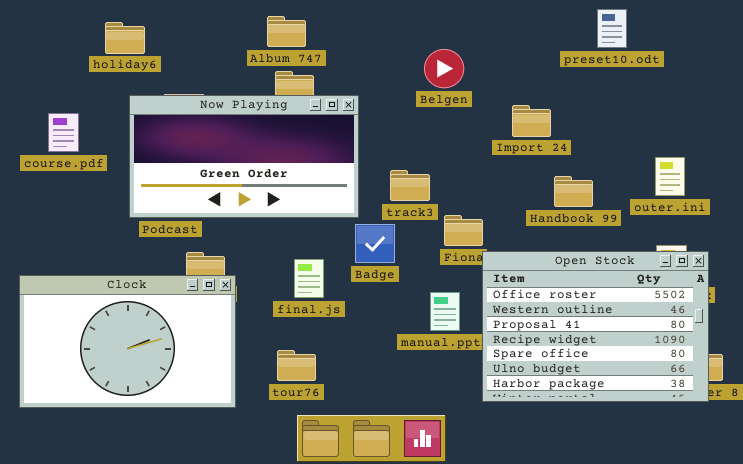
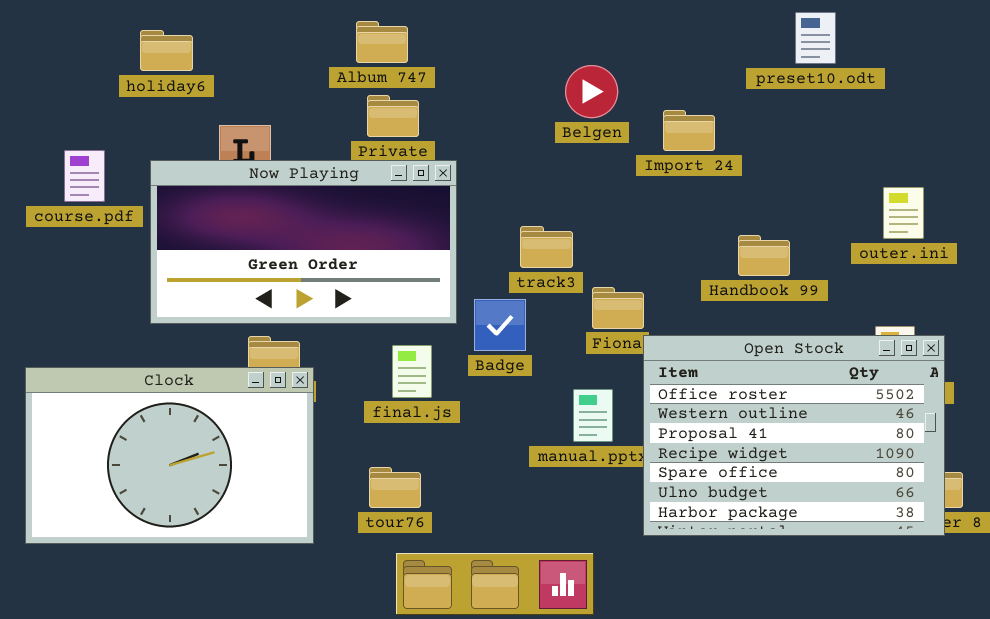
Now Playing: [129,95,359,218] -> [150,160,457,324], moved
Import 24: [512,105,551,137] -> [663,110,715,151], moved
outer.ini: [655,157,685,196] -> [883,187,924,239], moved

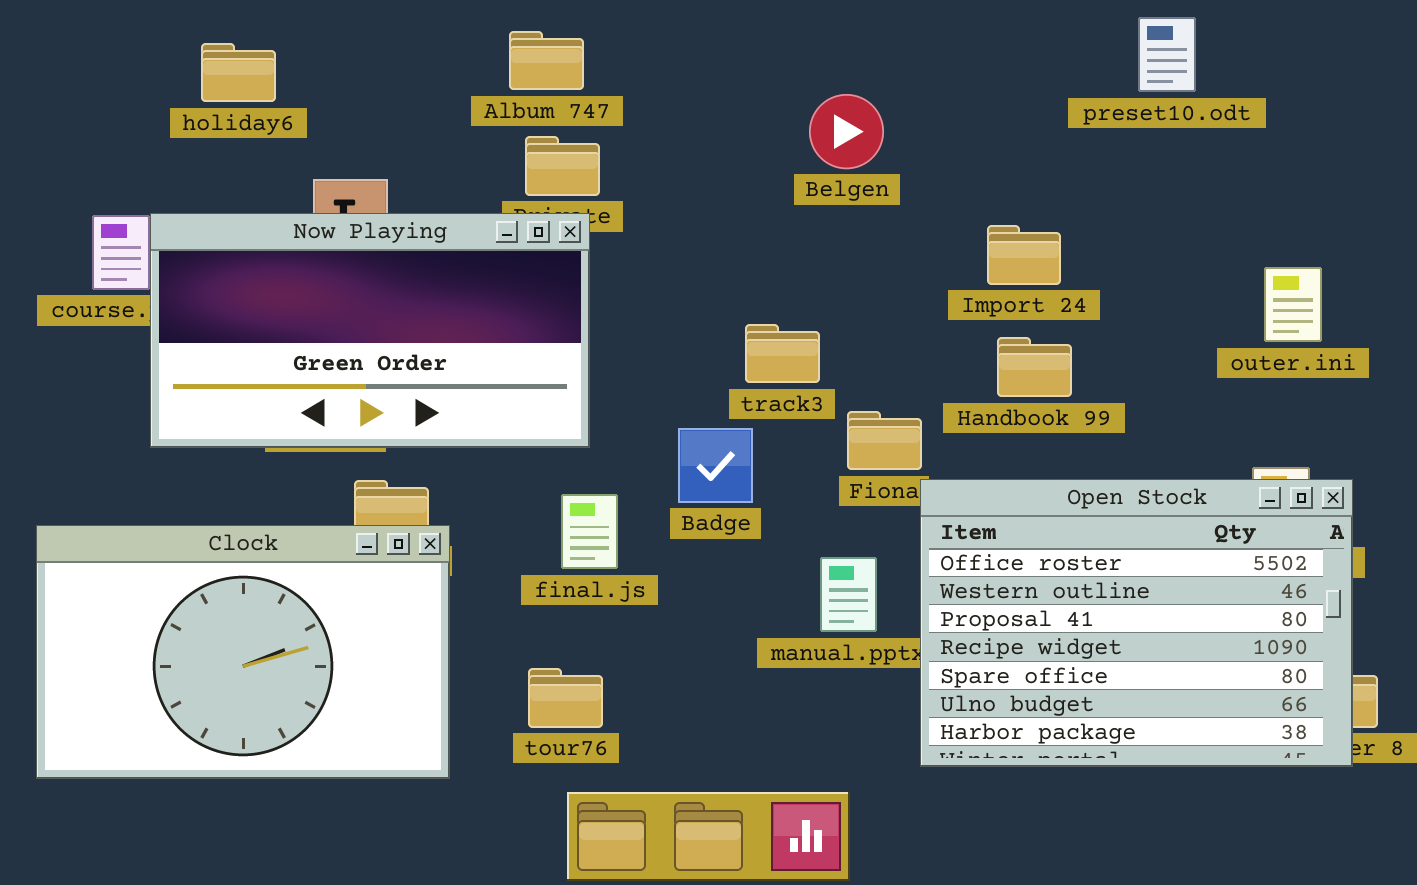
Import 24: [663,110,715,151] -> [987,225,1061,285], moved
Now Playing: [150,160,457,324] -> [150,213,590,448], moved
Handbook 99: [738,235,790,276] -> [997,337,1072,397], moved

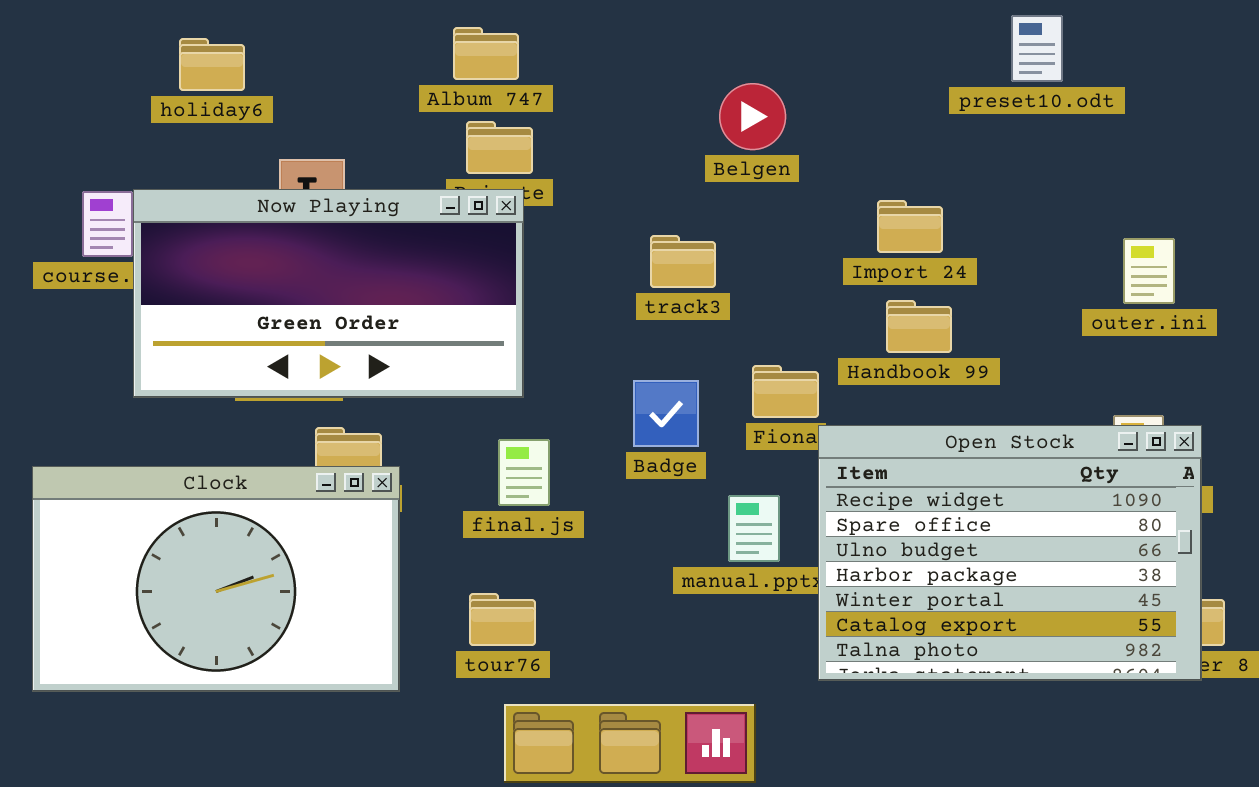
track3: [745,324,820,383] -> [650,235,716,288], moved
Badge: [678,428,753,503] -> [633,380,699,447], moved
Open Stock: [920,479,1353,767] -> [818,425,1202,681], scrolled down 3 rows

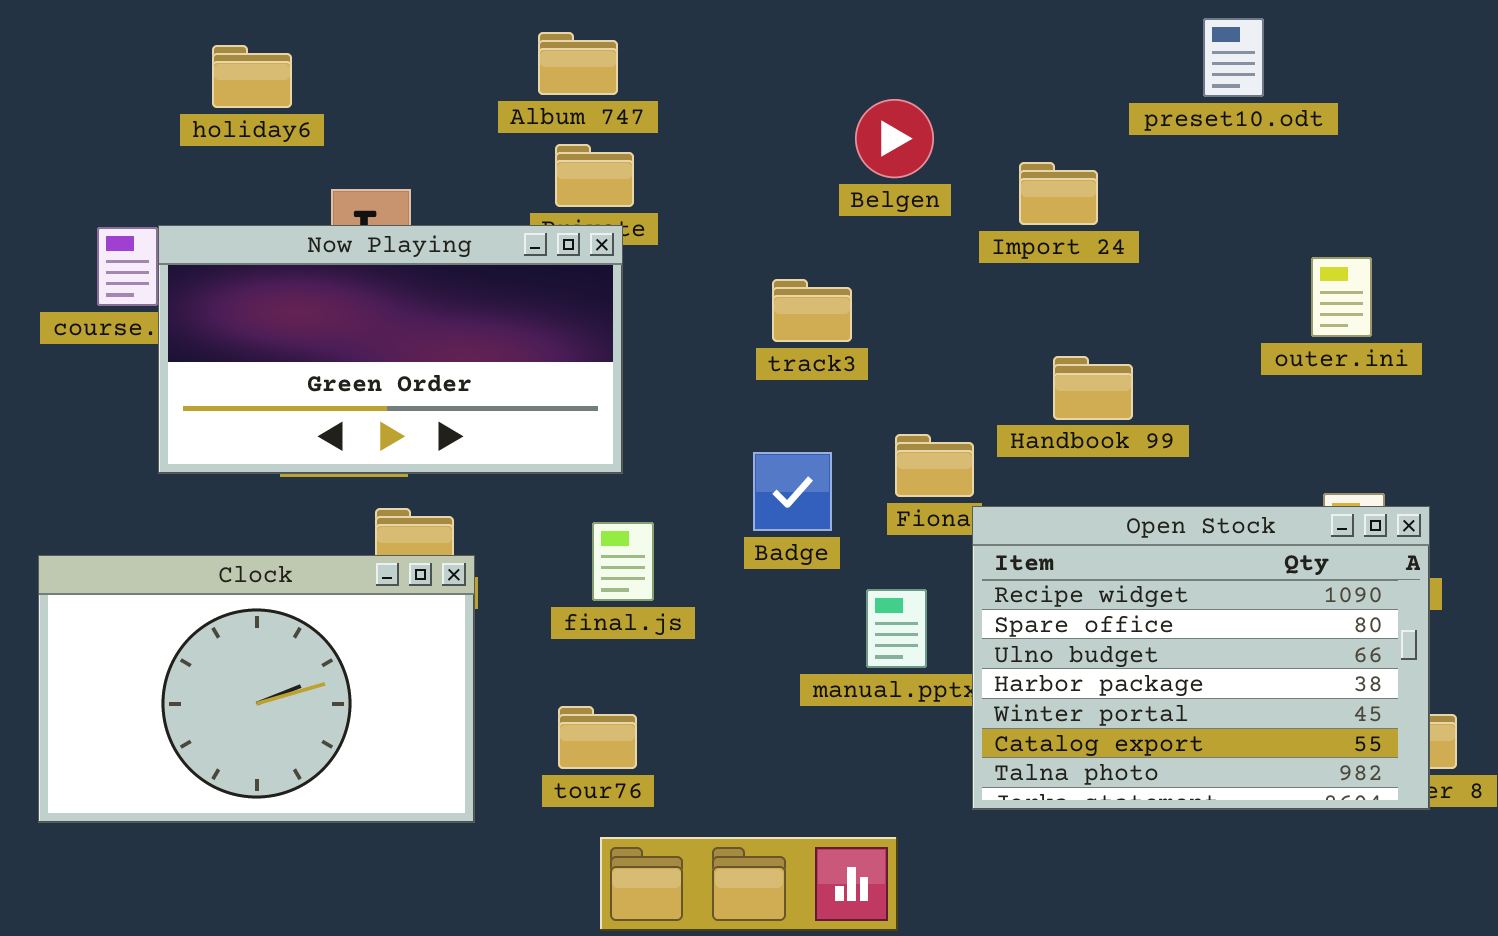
Import 24: [877,200,943,253] -> [1019,162,1098,225], moved
outer.ini: [1123,238,1175,304] -> [1311,257,1372,337], moved

